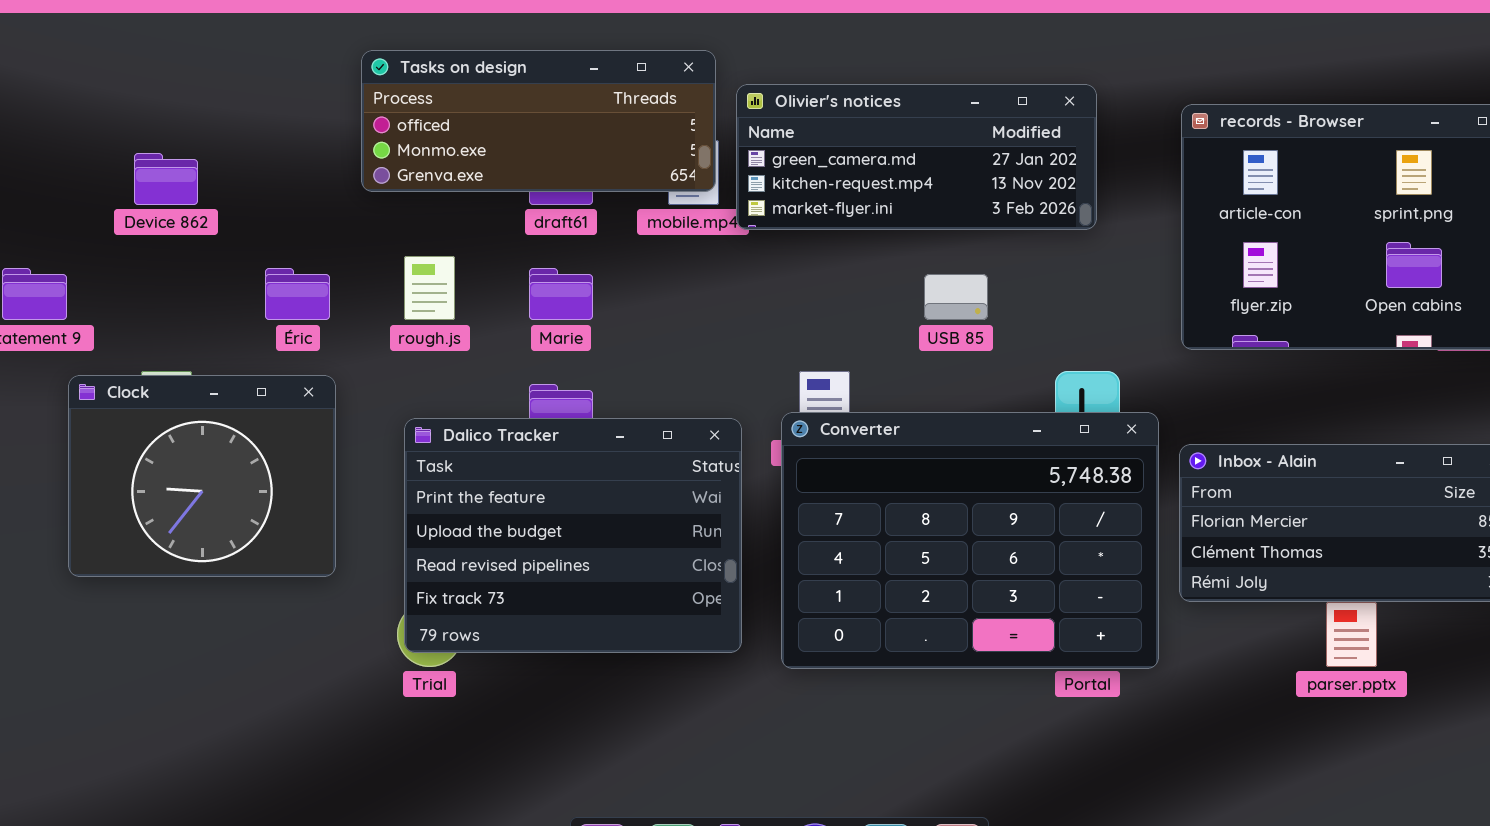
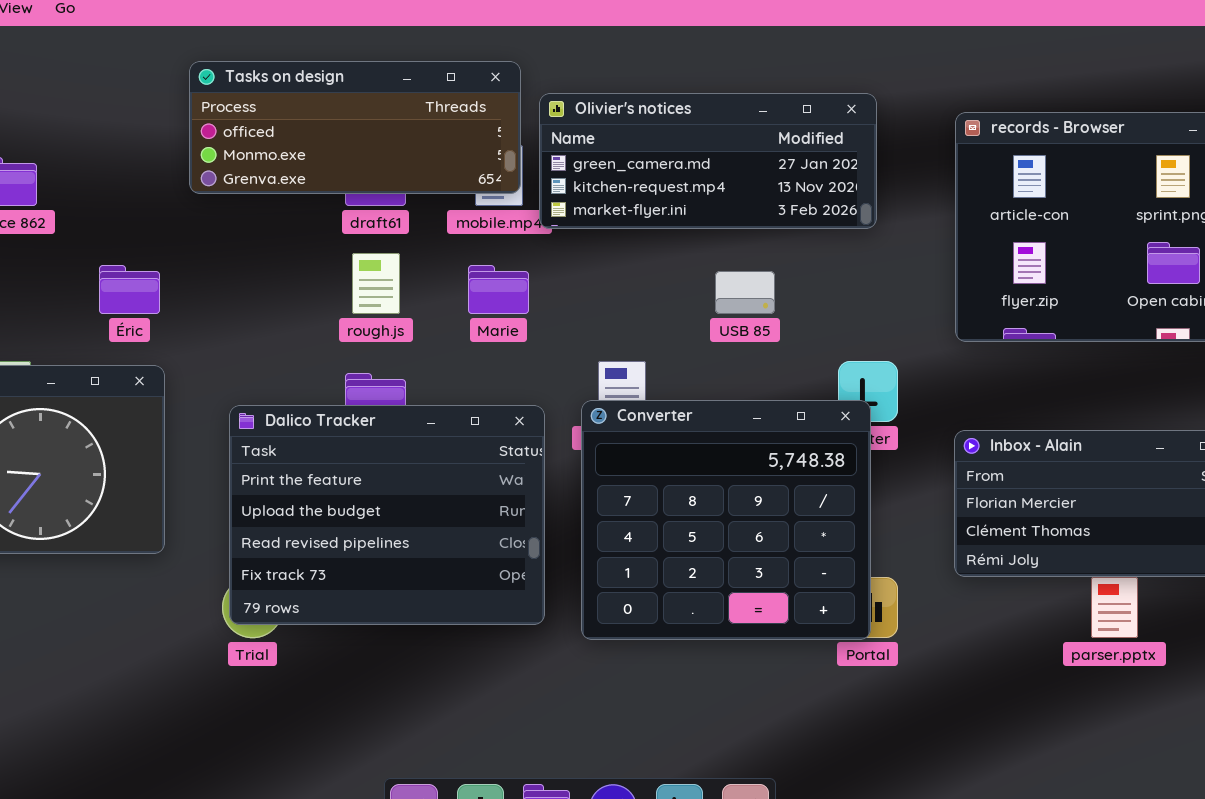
rough.js: [404,256,455,320] -> [352,253,400,314], moved
Marie: [529,268,593,320] -> [468,265,529,314], moved
Converter: [781,412,1159,669] -> [581,400,871,640], resized

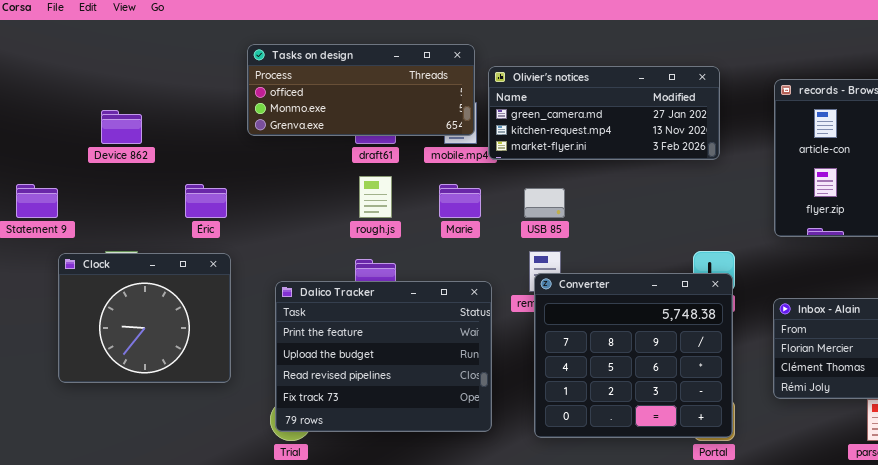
USB 85: [715,271,775,314] -> [524,188,565,218], moved
Converter: [581,400,871,640] -> [534,273,733,438], moved

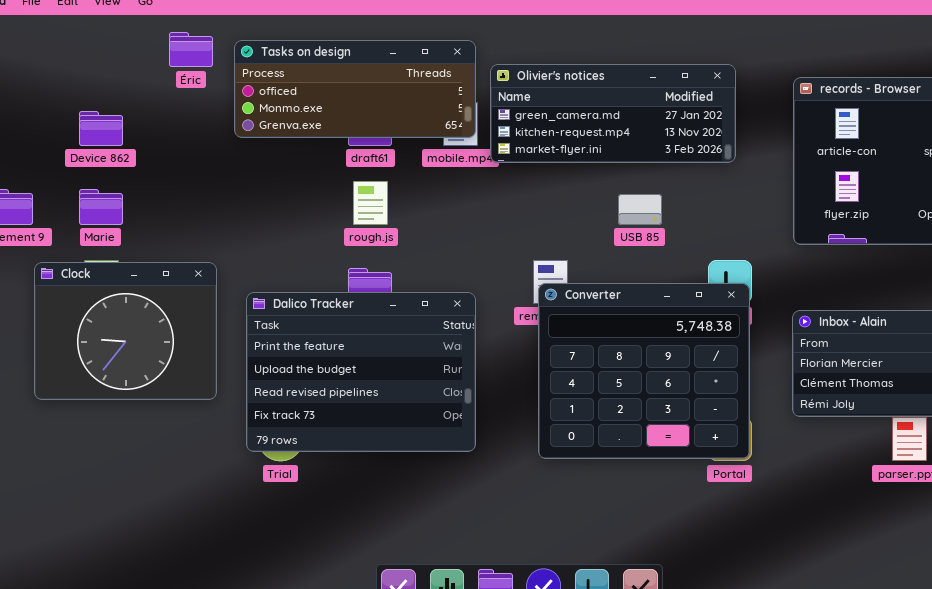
Éric: [185,184,227,218] -> [169,32,213,67], moved
Marie: [439,184,481,218] -> [79,189,123,225], moved
USB 85: [524,188,565,218] -> [618,194,662,225], moved
Dalico Tracker: [275,281,492,432] -> [246,292,476,452], moved

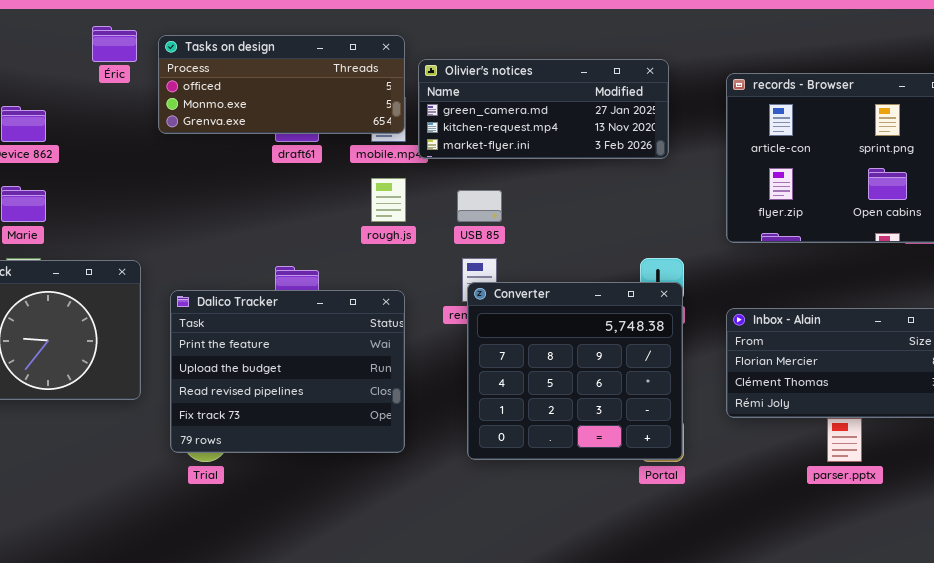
rough.js: [353,181,388,225] -> [371,178,406,222], moved
USB 85: [618,194,662,225] -> [457,190,502,222], moved

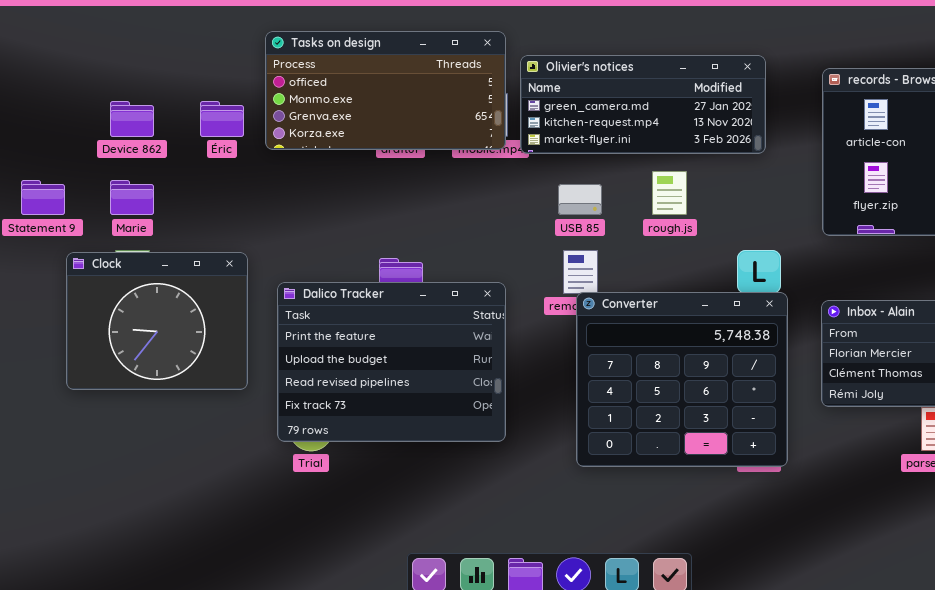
Éric: [92,26,137,62] -> [200,101,244,137], moved
Tasks on design: [158,35,405,134] -> [265,31,506,150], resized
rough.js: [371,178,406,222] -> [652,171,687,215], moved
Converter: [467,282,683,460] -> [576,292,788,467], moved

